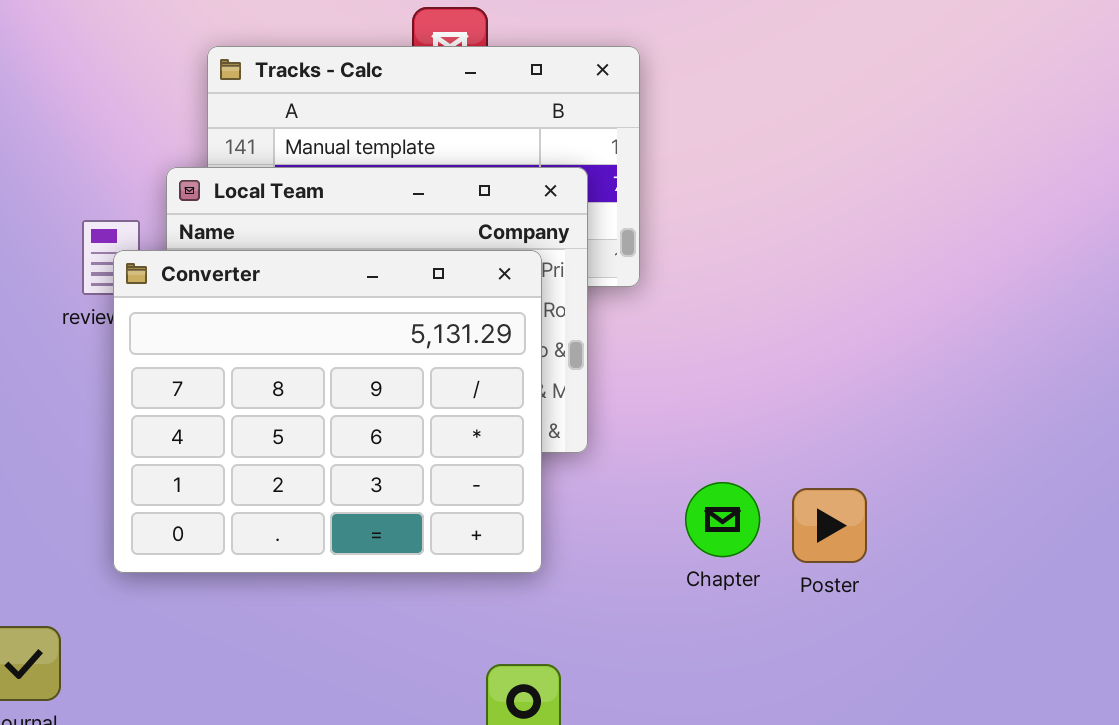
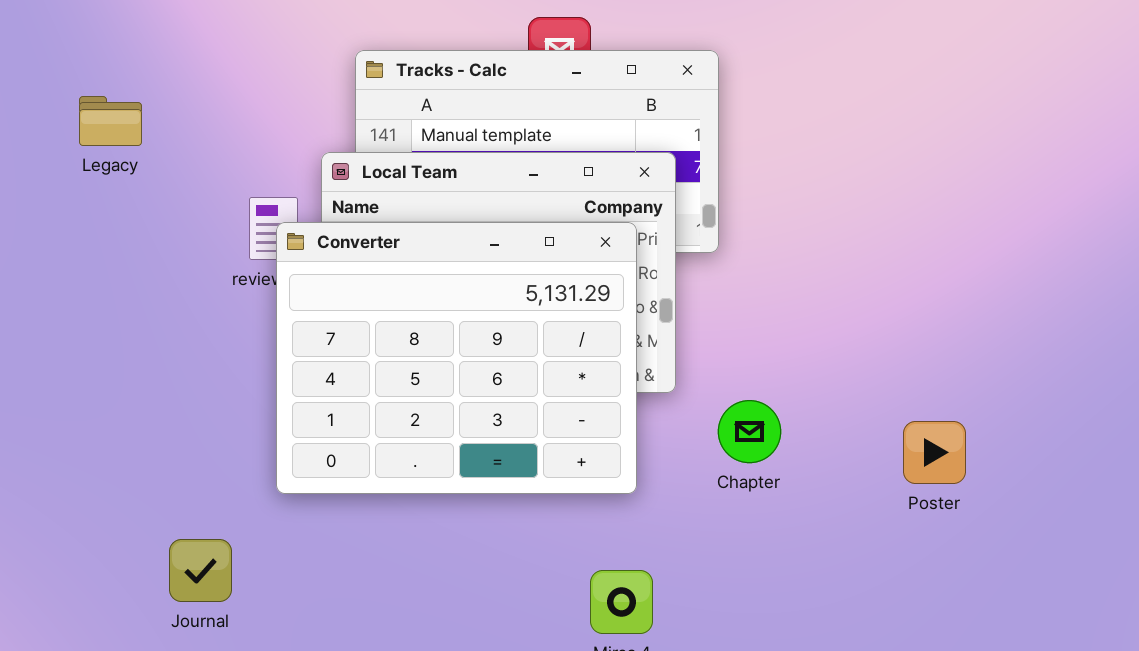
Chapter: [685,482,760,557] -> [718,400,781,463], moved
Poster: [792,488,867,563] -> [903,421,966,484], moved

